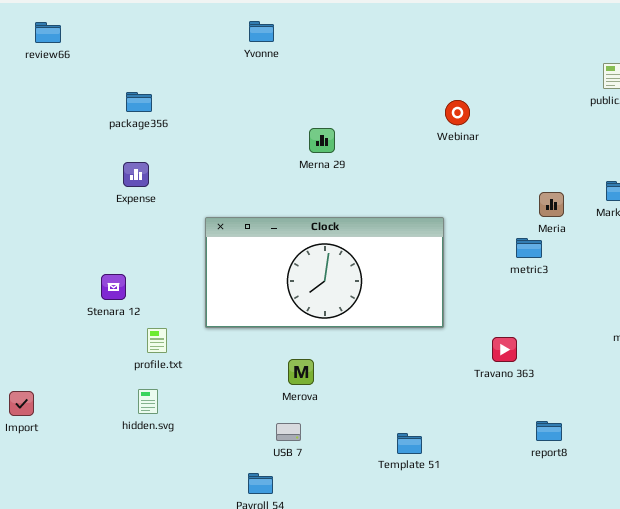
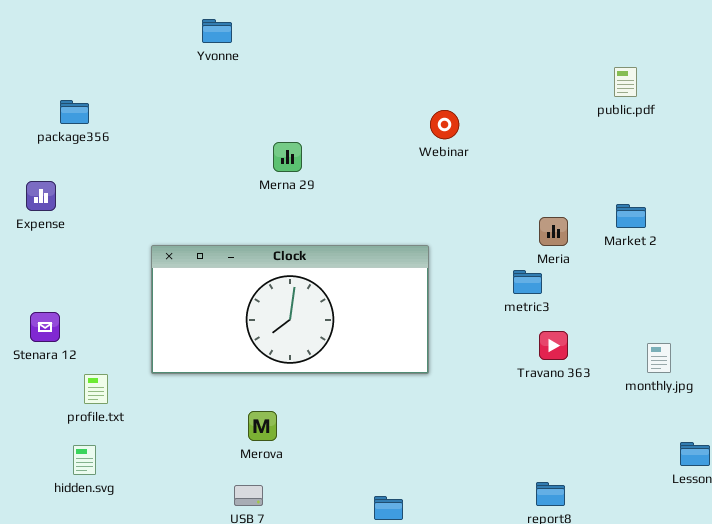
Expense: [123,162,149,187] -> [26,181,56,211], moved
Travano 363: [492,337,517,362] -> [539,331,568,360], moved

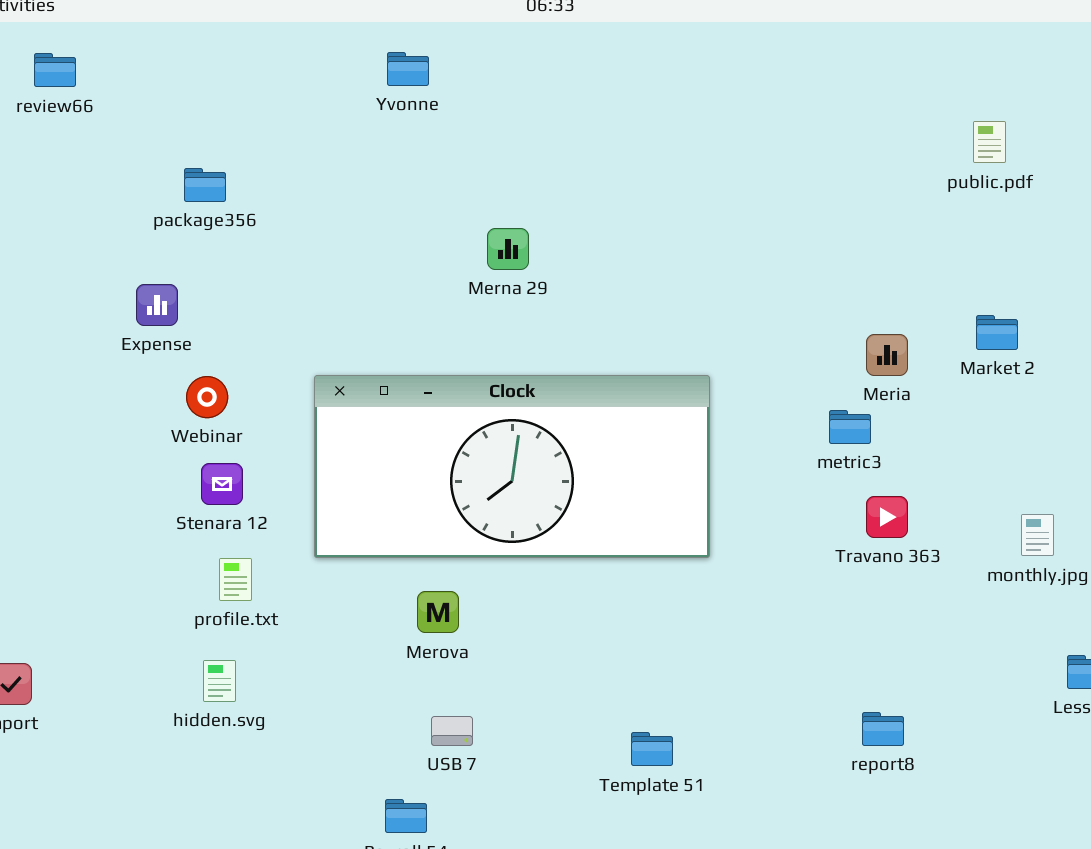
Webinar: [430,110,459,139] -> [186,376,228,418], moved
Stenara 12: [30,312,60,342] -> [201,463,243,505], moved
Merova: [248,411,277,441] -> [417,591,459,633], moved

